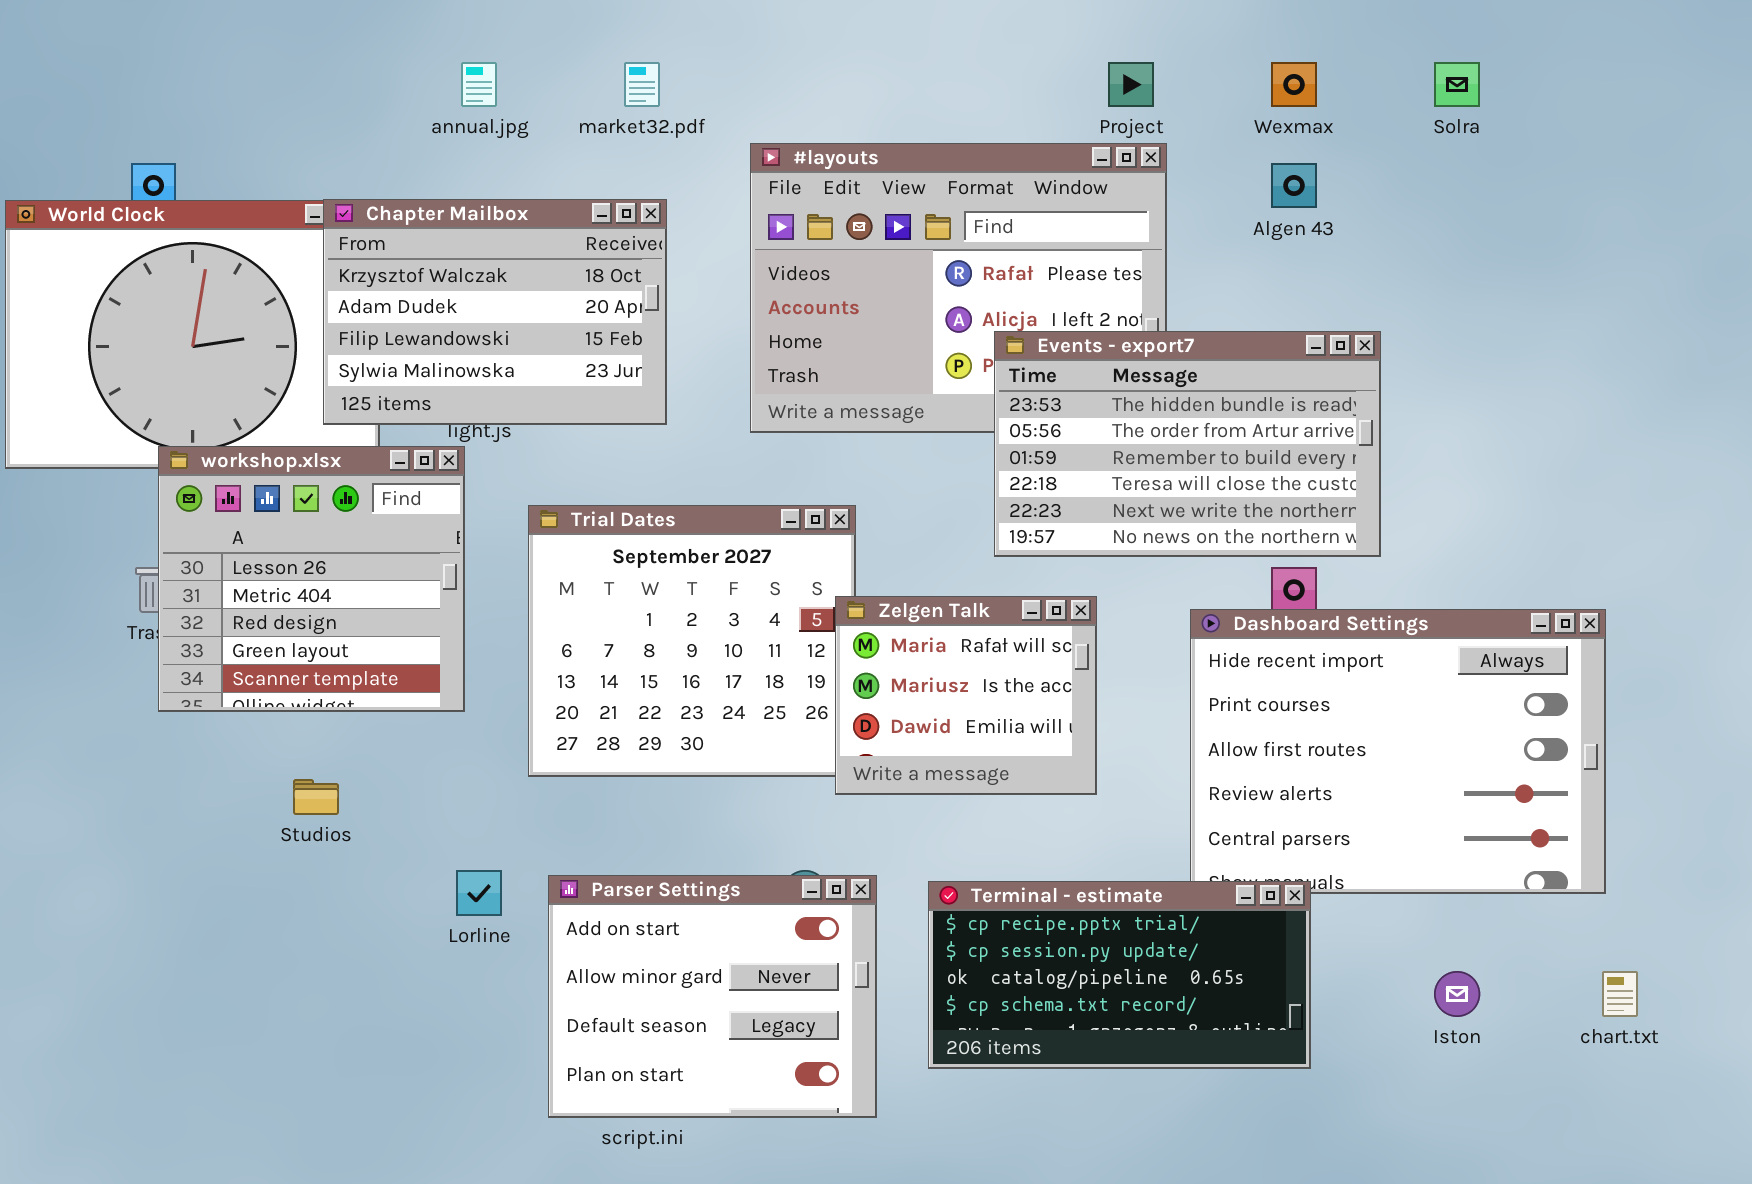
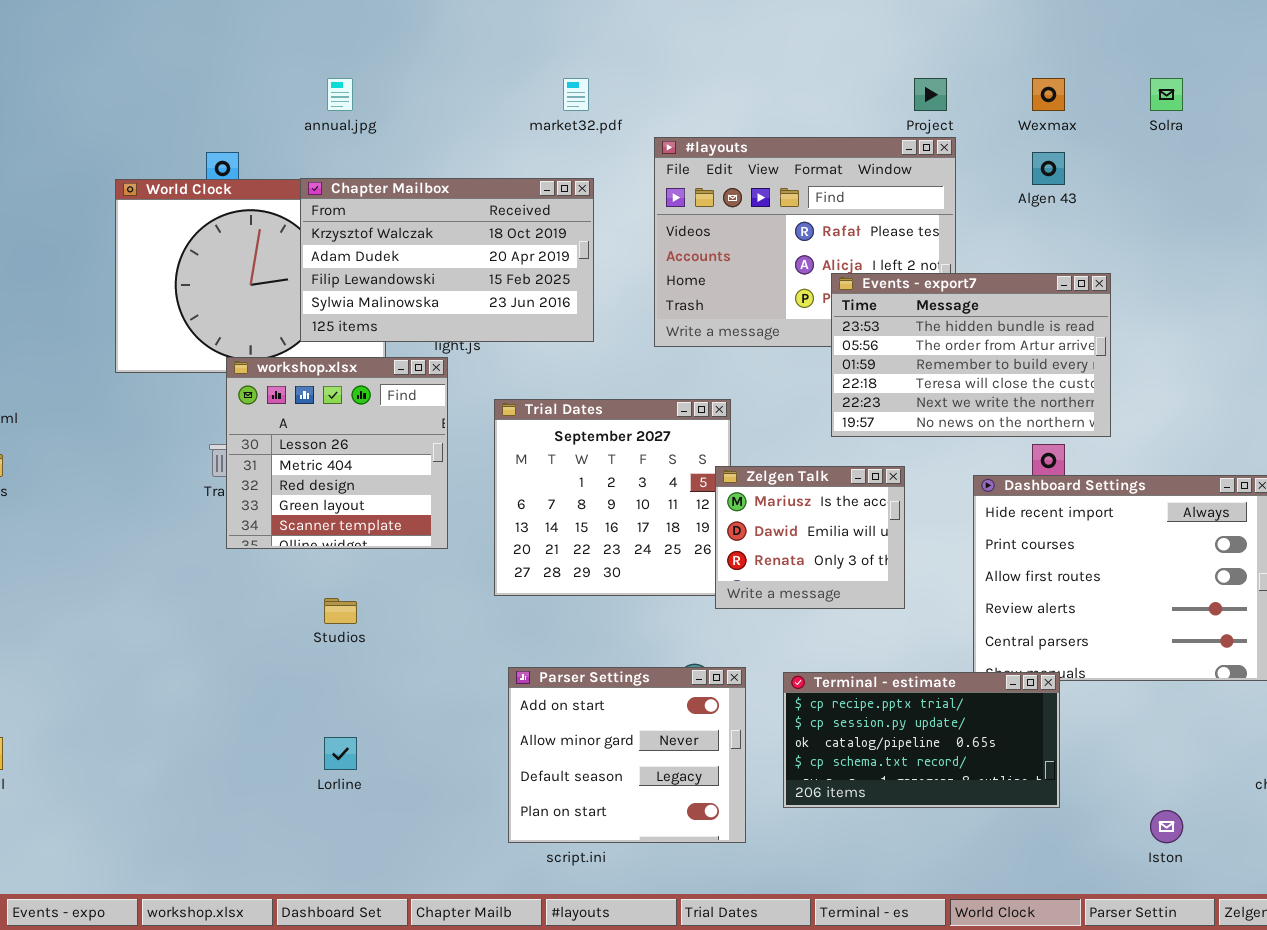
annual.jpg: [461,62,497,107] -> [327,78,353,111], moved
Chapter Mailbox: [323,199,667,425] -> [300,178,594,342], resized
Zelgen Talk: [835,596,1097,795] -> [715,466,905,609], scrolled down 1 row
Lorline: [456,870,502,916] -> [324,737,357,770], moved
Iston: [1434,971,1480,1017] -> [1150,810,1183,843], moved

